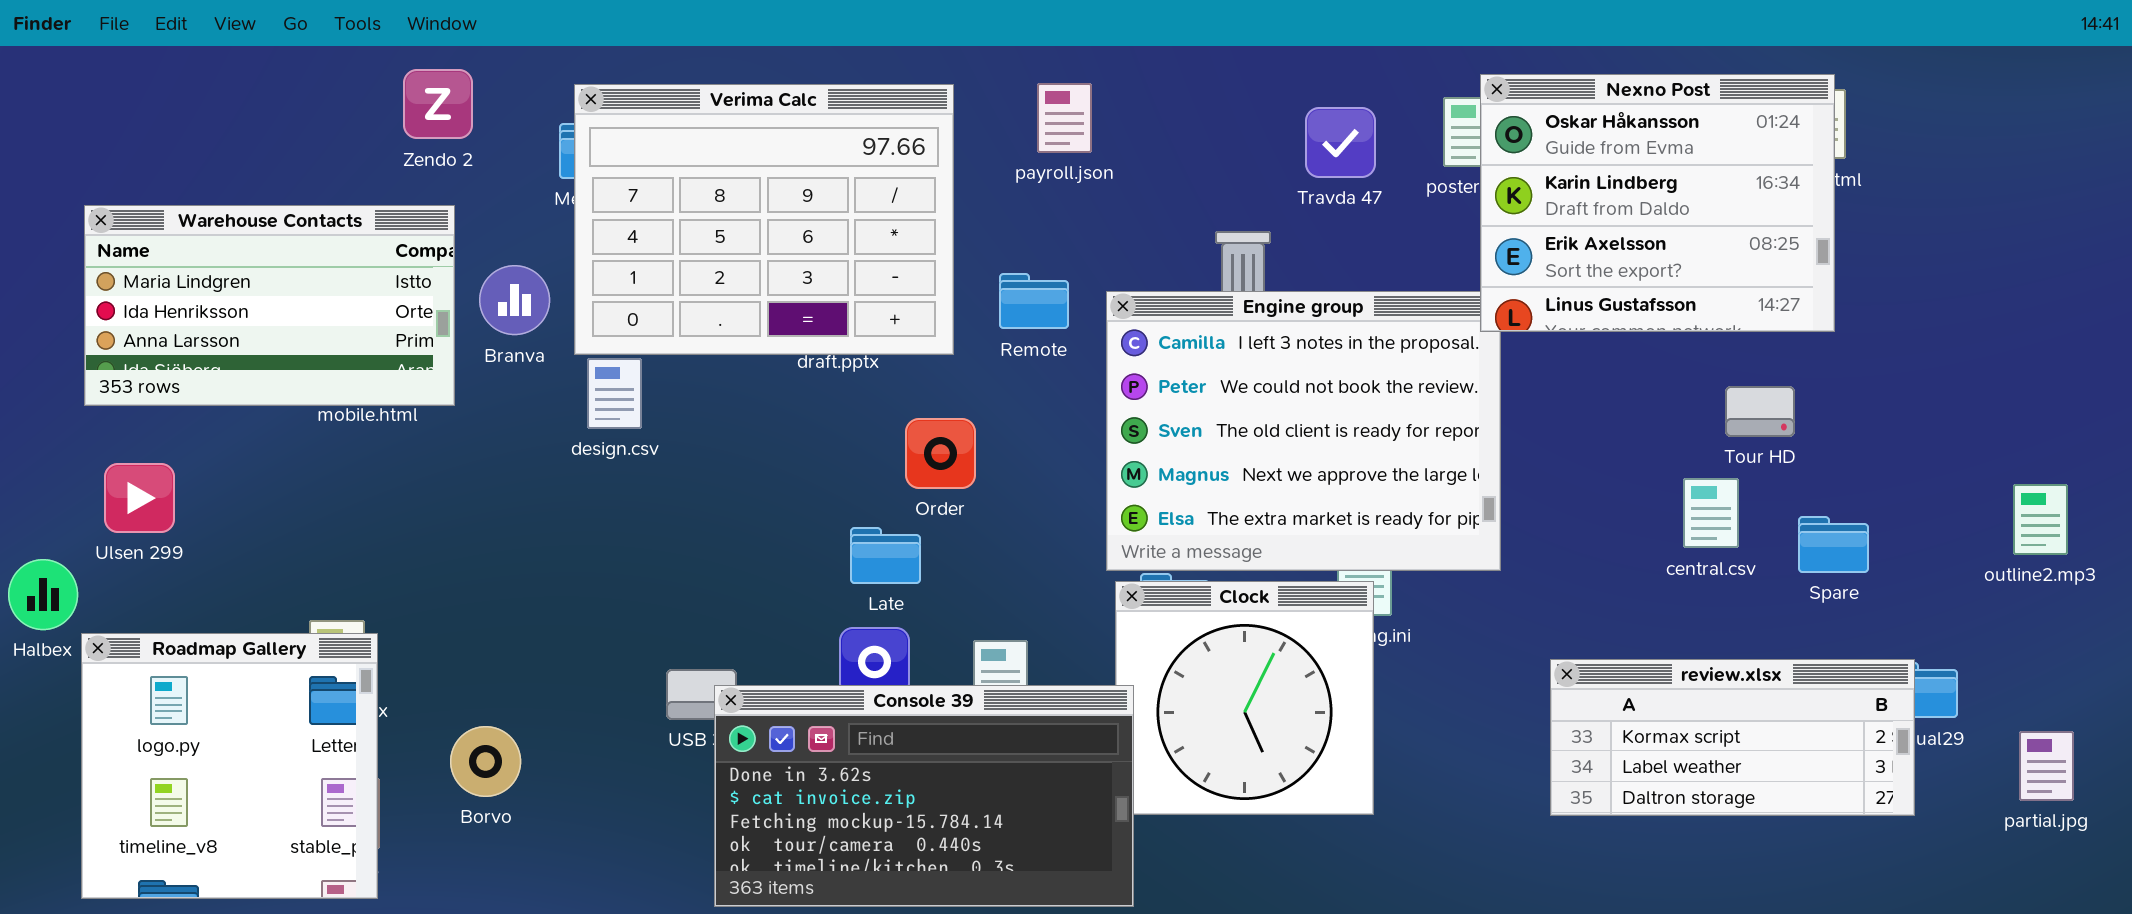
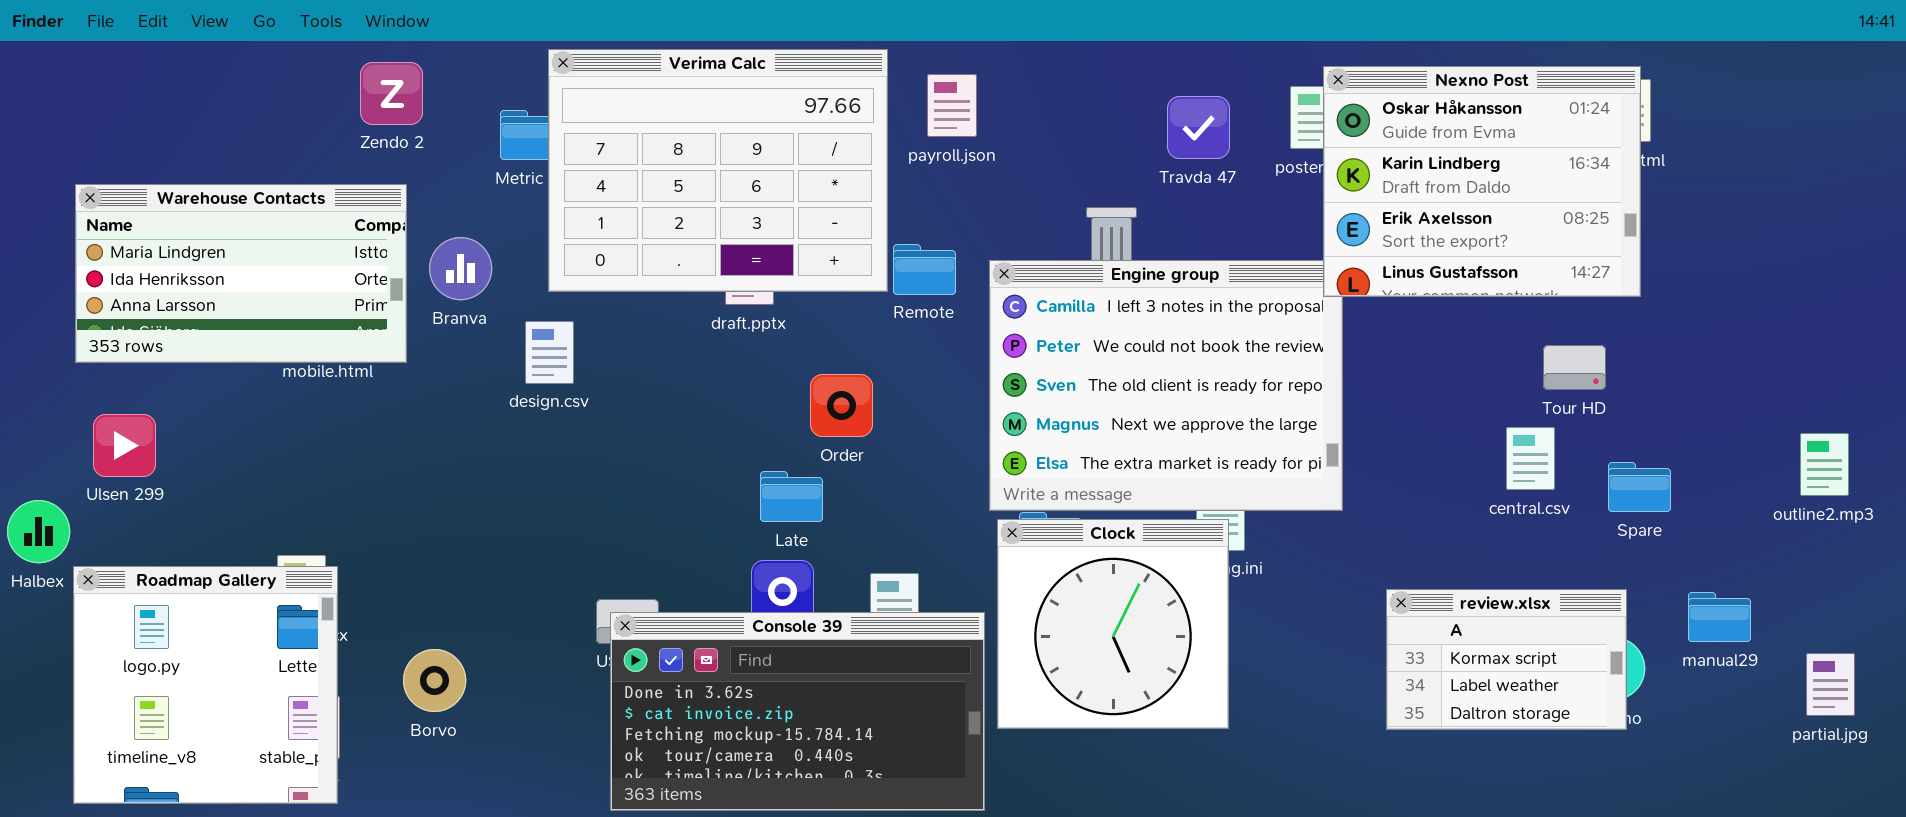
Verima Calc: [574,84,954,355] -> [548,49,888,292], moved
review.xlsx: [1550,659,1915,816] -> [1386,589,1627,730], resized
Console 39: [714,685,1134,907] -> [610,612,985,811], moved

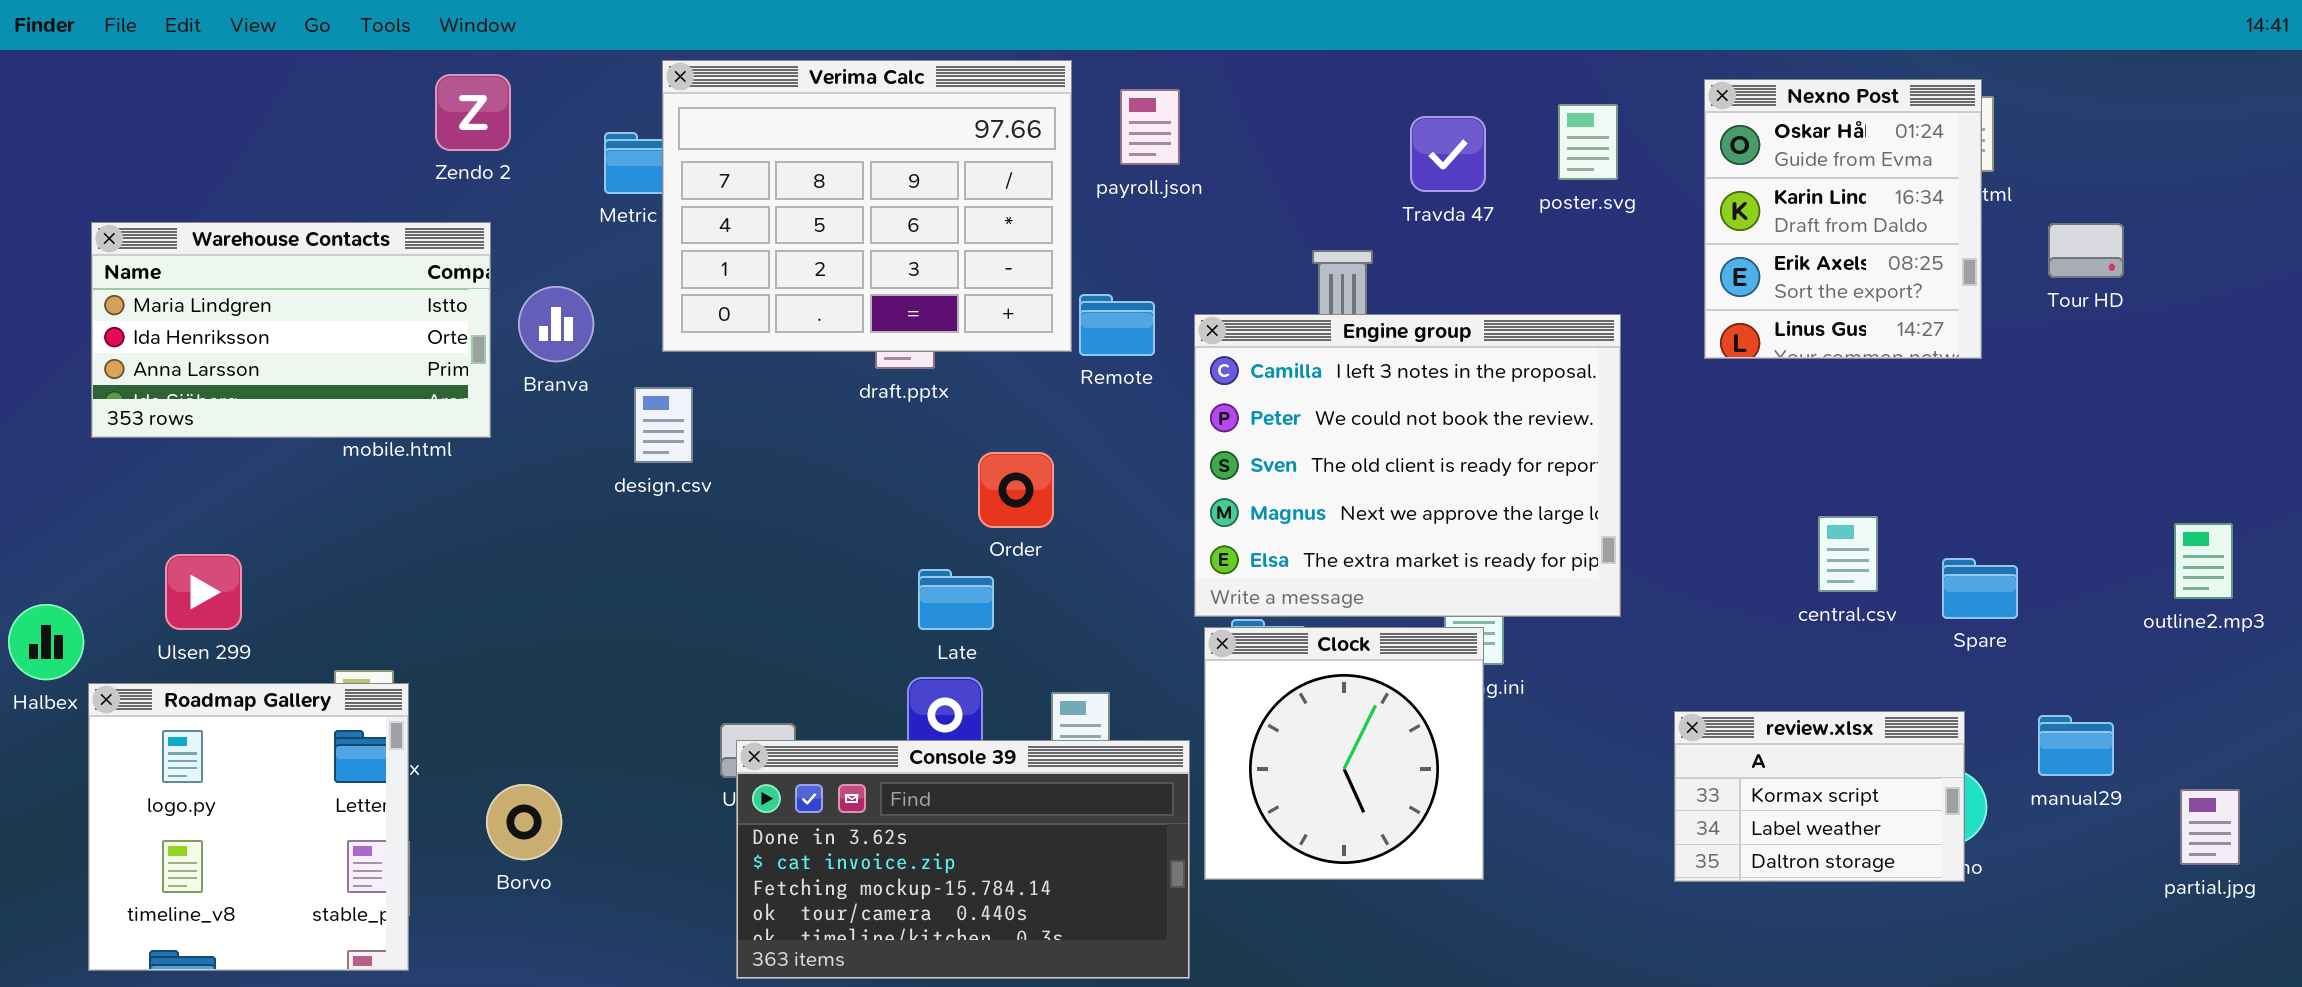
Nexno Post: [1323,66,1641,297] -> [1704,79,1982,359], resized
Tour HD: [1543,345,1606,390] -> [2048,223,2124,278], moved
Ulsen 299: [93,414,156,477] -> [165,554,242,630], moved

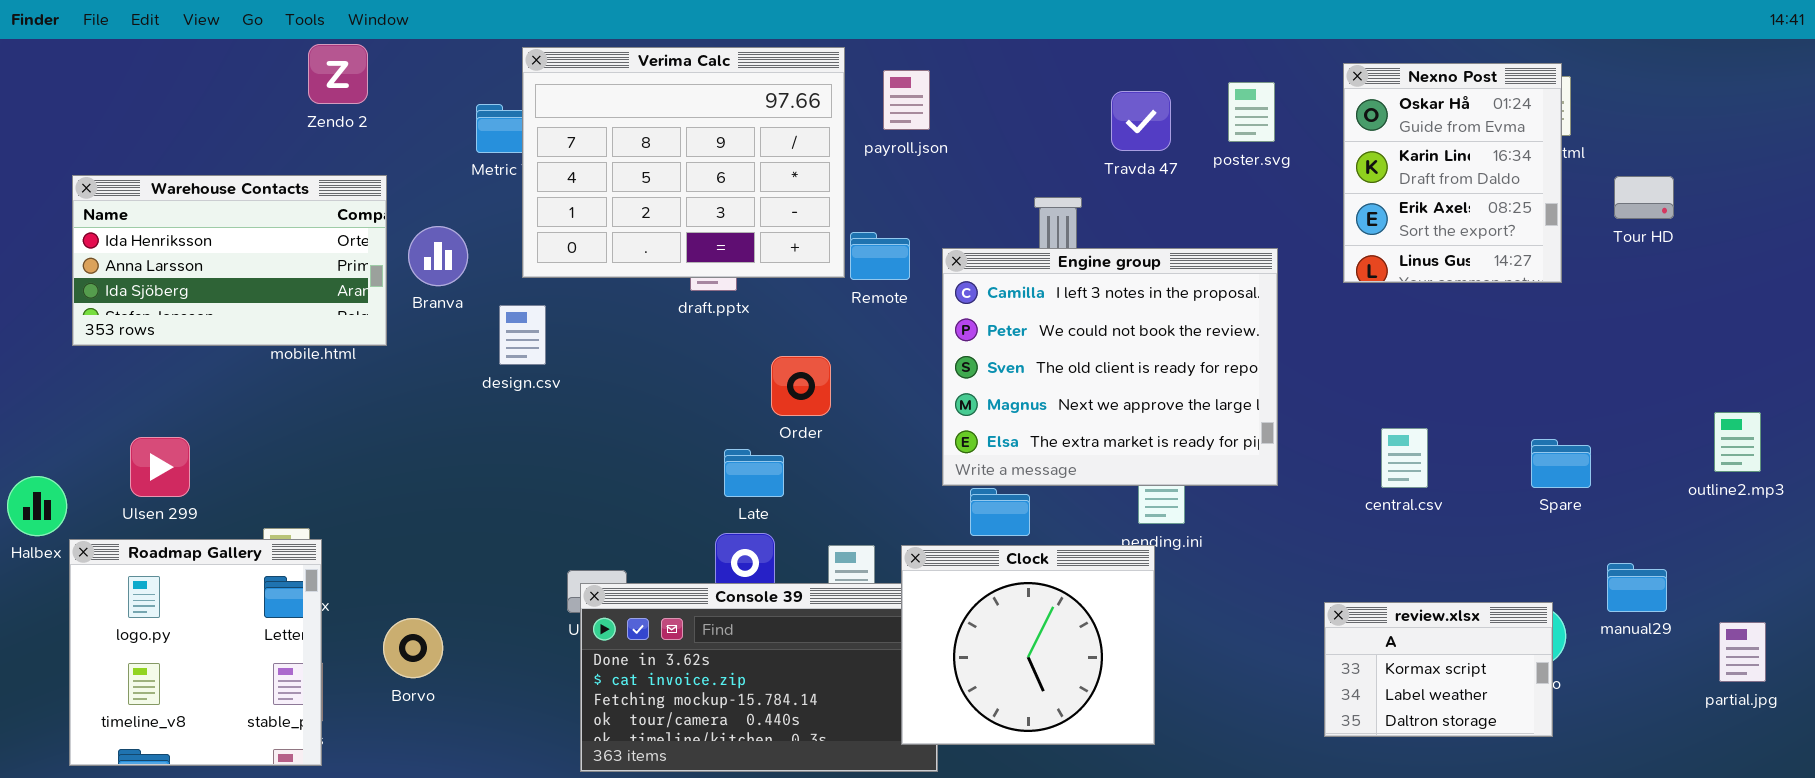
Zendo 2: [435,74,511,151] -> [308,44,368,104], moved
Warehouse Contacts: [91,222,491,438] -> [72,175,387,346], scrolled down 1 row
central.csv: [1818,516,1878,592] -> [1381,428,1428,488], moved
Clock: [1204,627,1484,880] -> [901,545,1155,745], moved, resized
review.xlsx: [1674,711,1965,882] -> [1324,602,1553,737], moved

